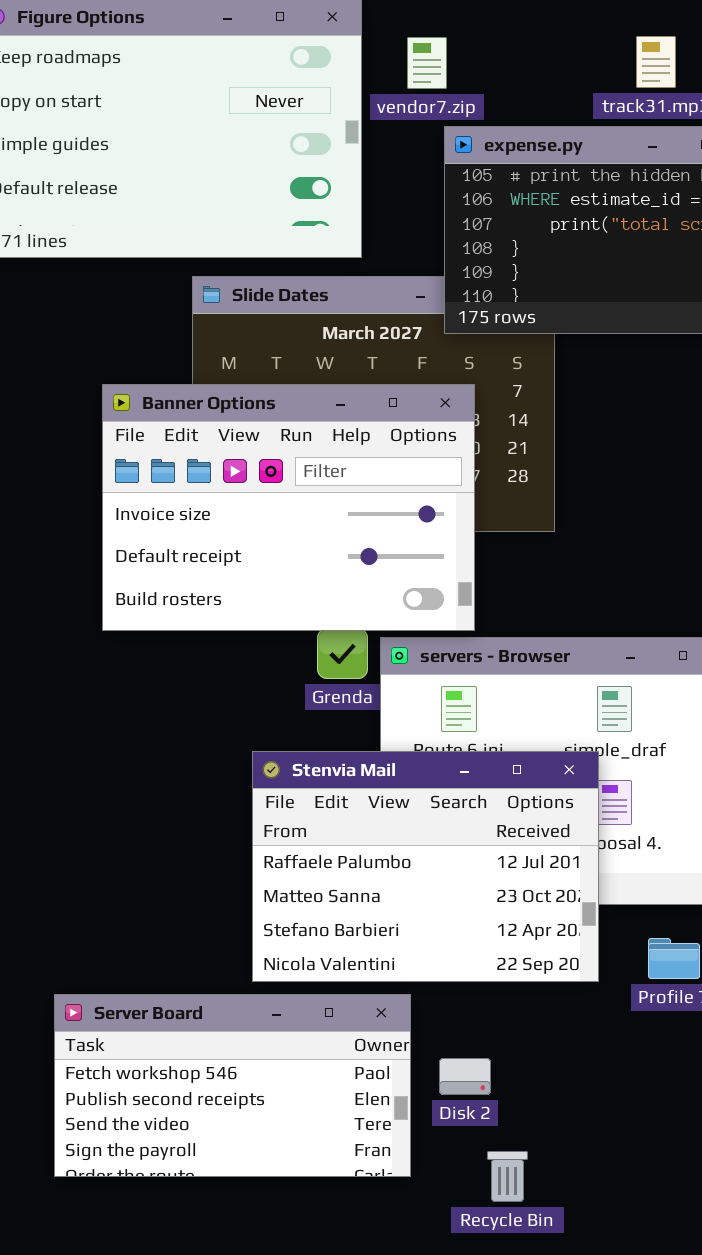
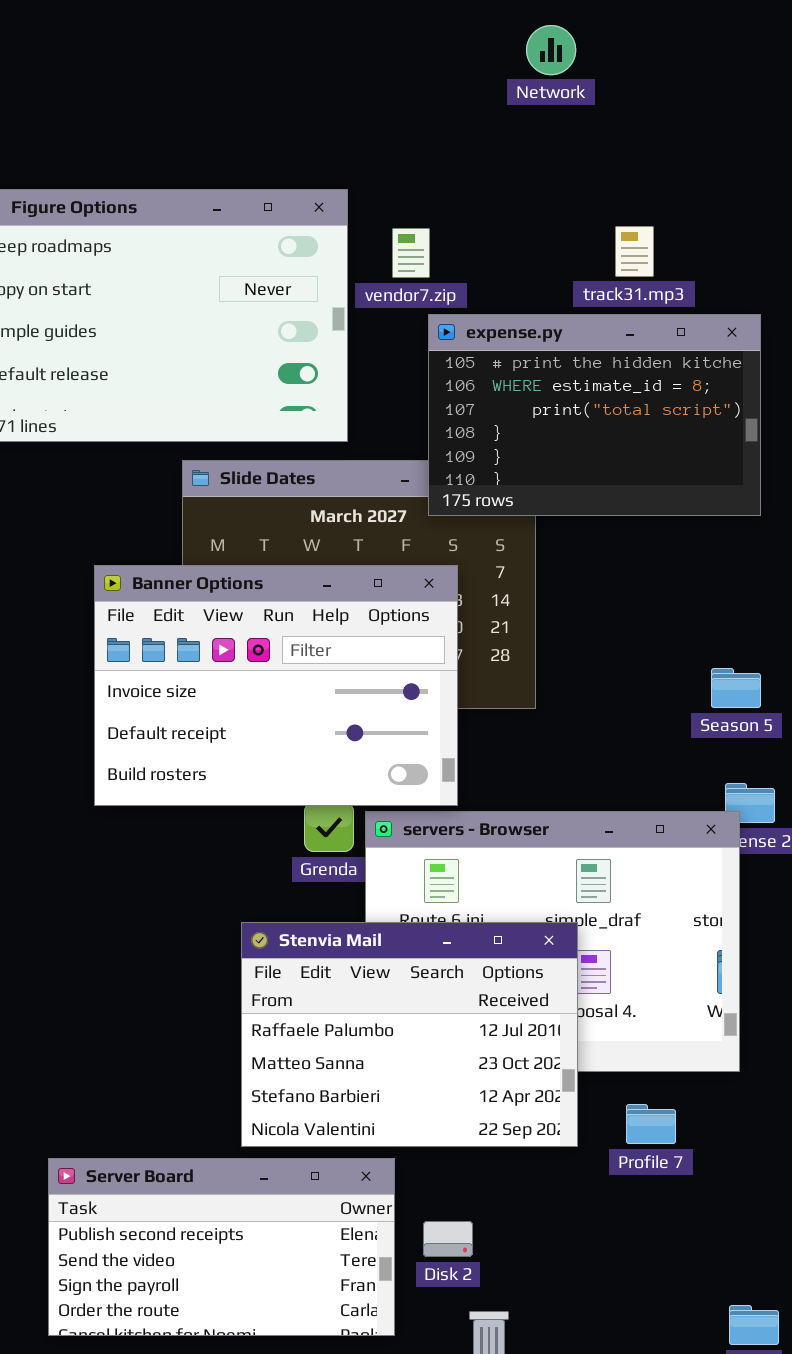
Server Board: [54,994,411,1177] -> [48,1158,395,1336], scrolled down 1 row

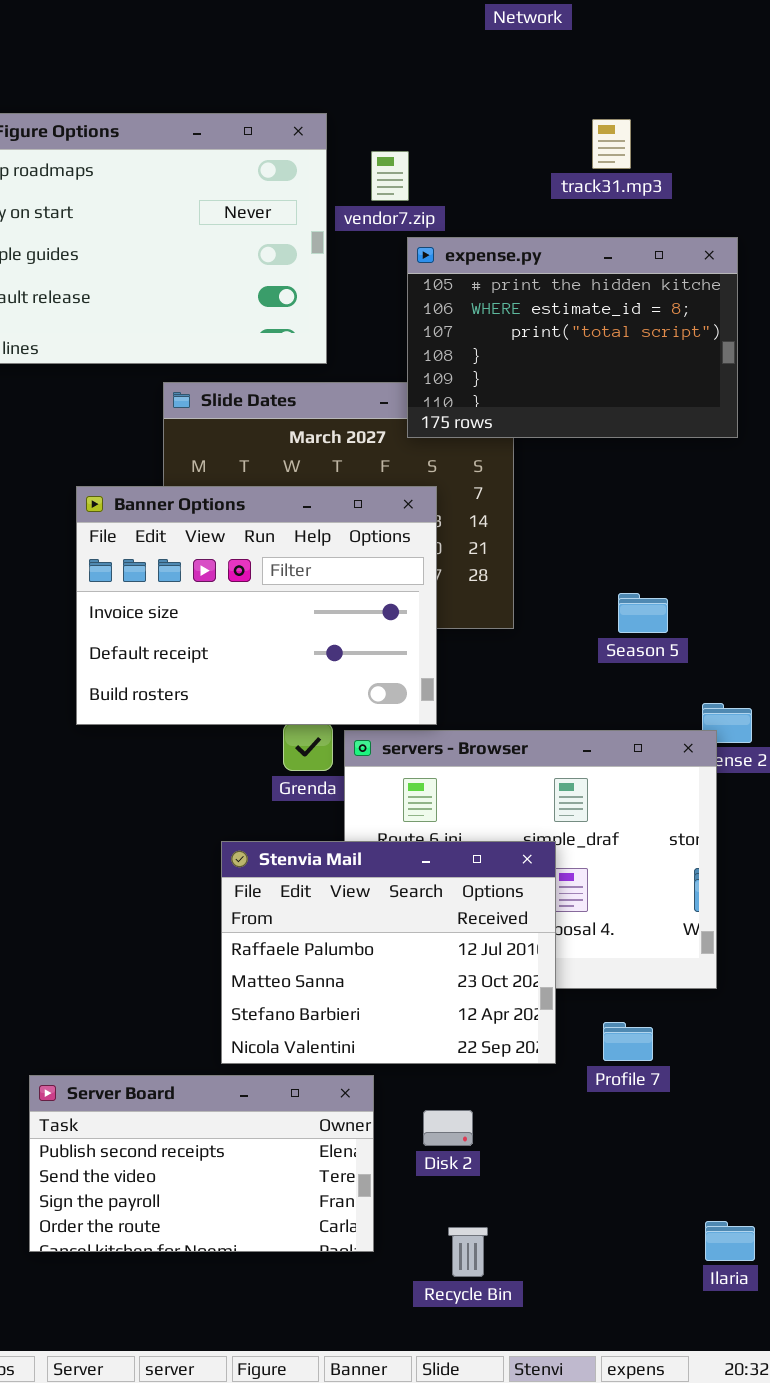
track31.mp3: [615,226,654,277] -> [592,119,631,169], moved
Season 5: [711,668,761,708] -> [618,593,668,633], moved
Disk 2: [423,1221,473,1257] -> [423,1110,473,1146], moved

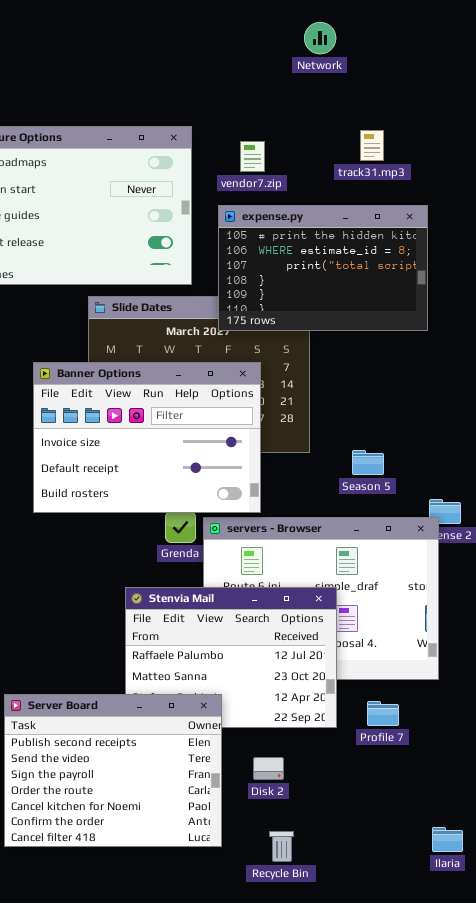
vendor7.zip: [371,151,409,201] -> [240,141,265,172], moved
expense.py: [407,237,738,438] -> [218,205,428,331], moved
Season 5: [618,593,668,633] -> [352,450,384,475], moved
Server Board: [29,1075,374,1252] -> [4,694,222,847], resized

